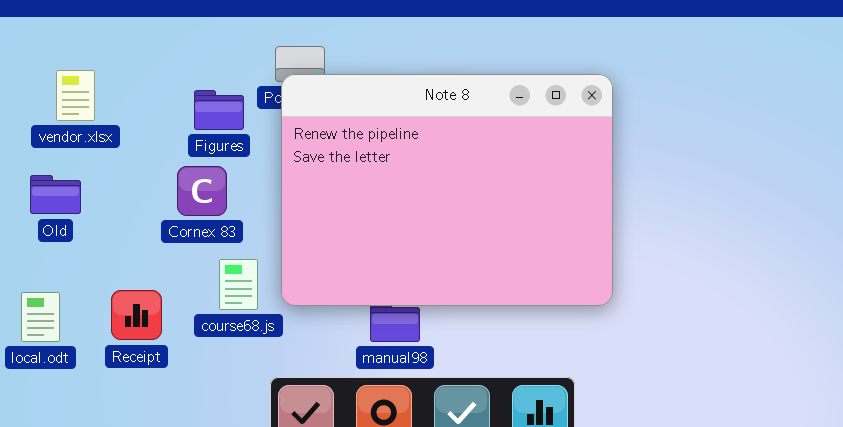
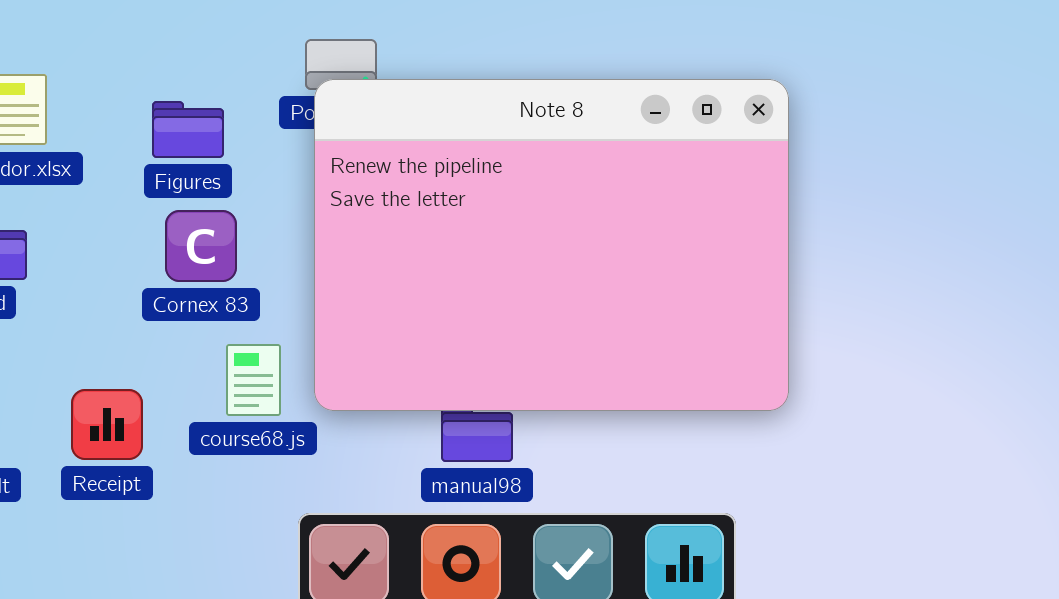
Figures: [194,90,244,130] -> [152,101,224,158], moved

